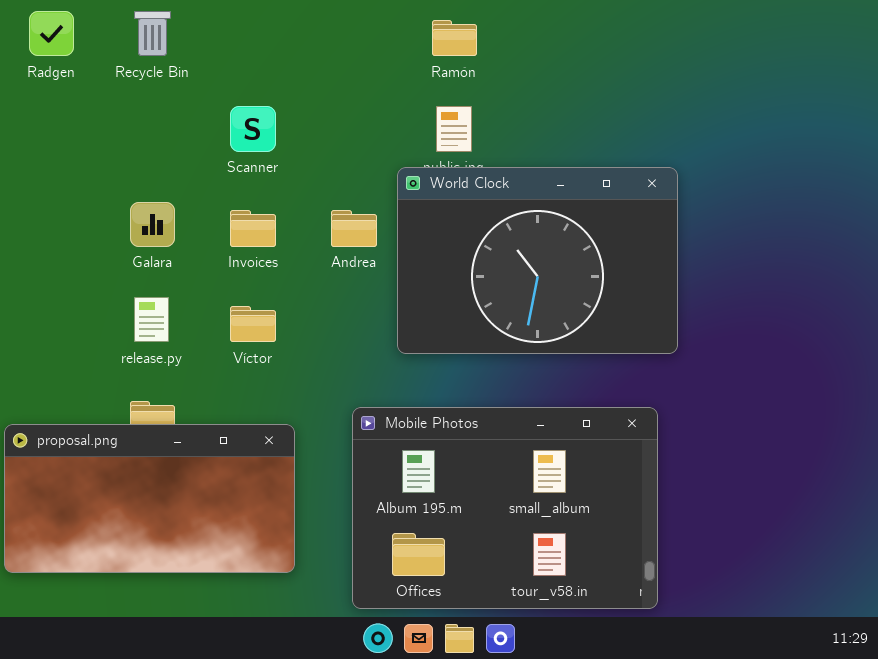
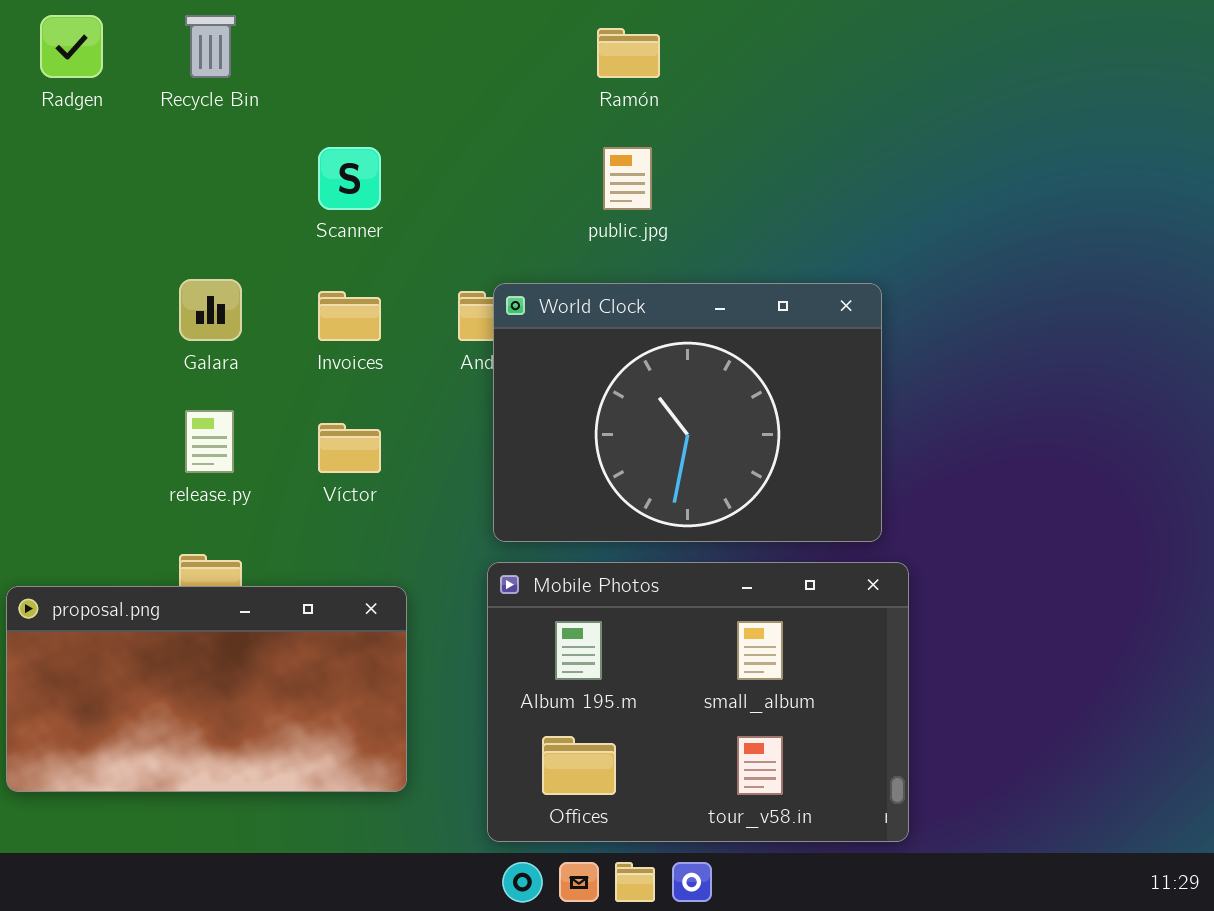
World Clock: [397,167,678,354] -> [493,283,882,542], moved

